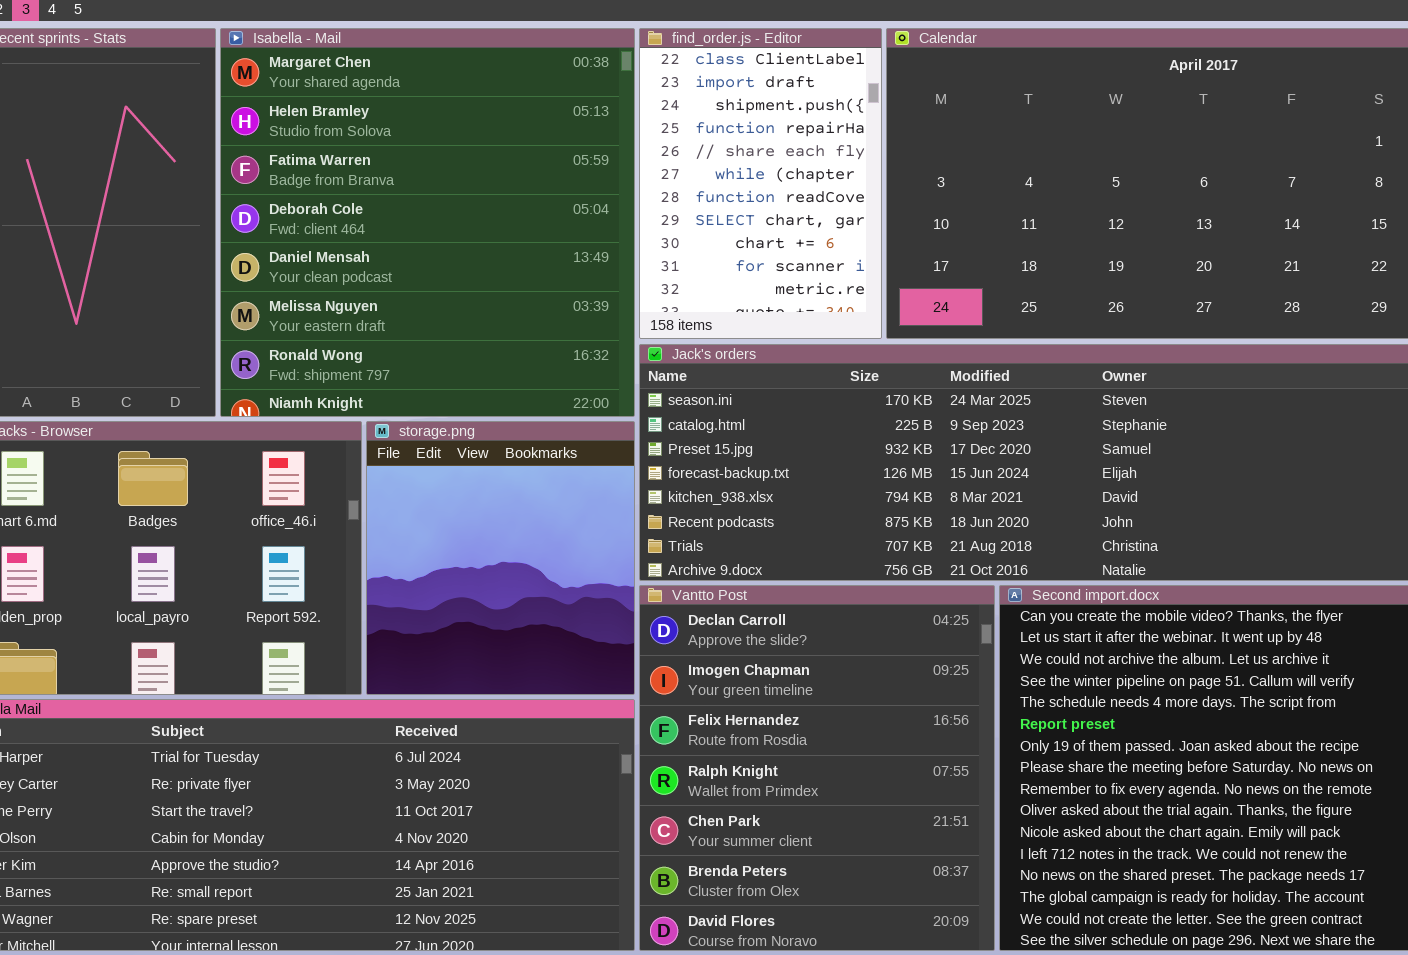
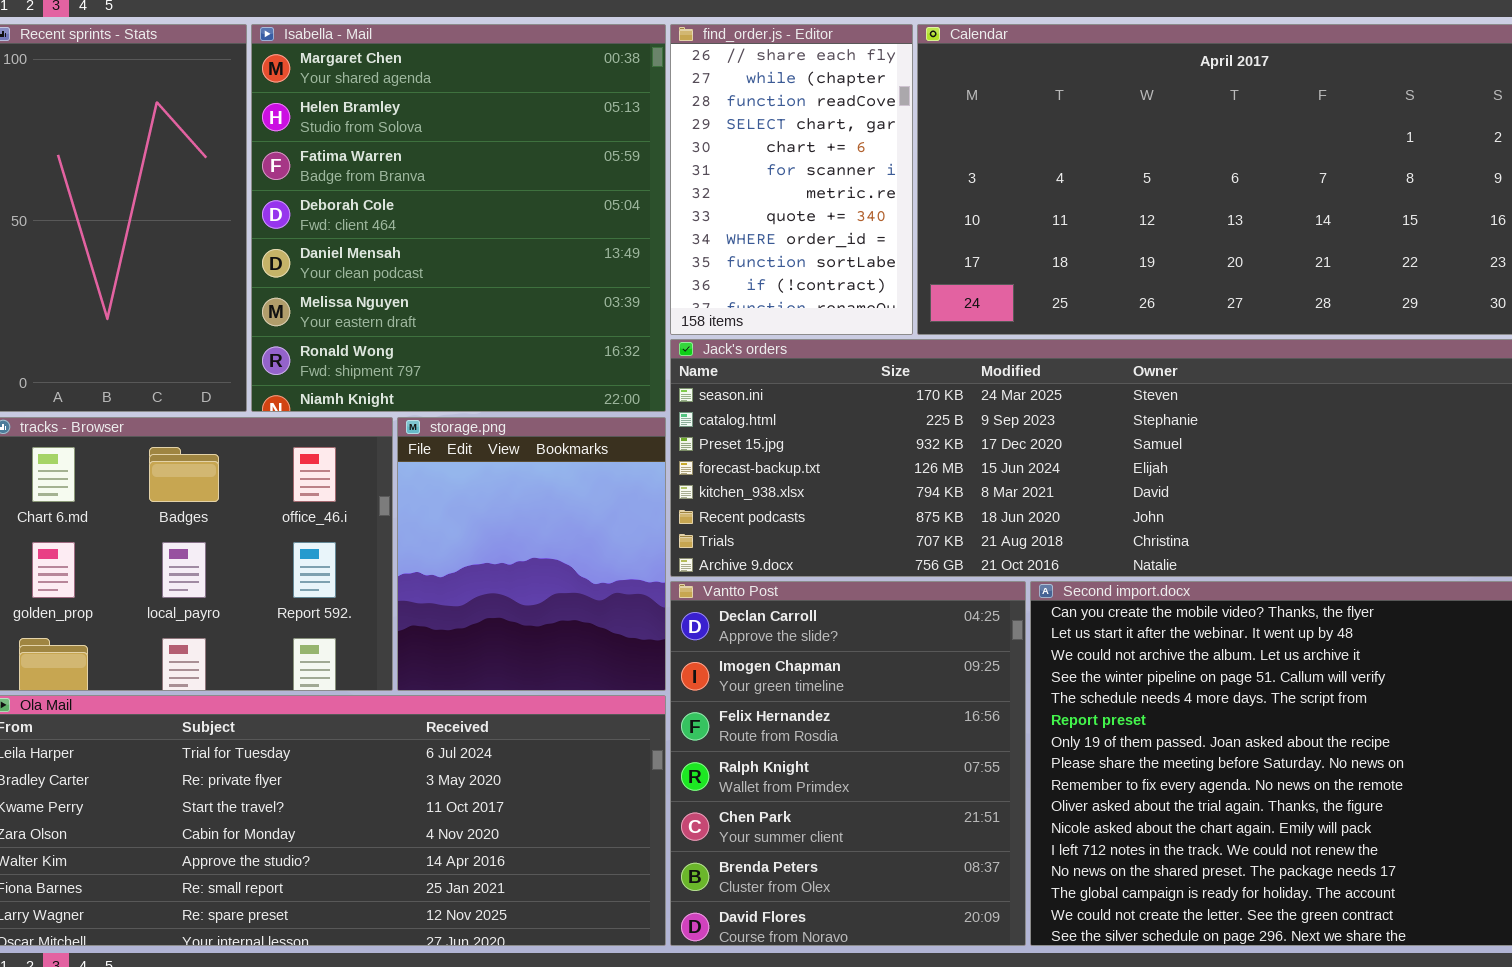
find_order.js - Editor: [639,28,882,339] -> [670,24,913,335], scrolled down 4 rows

